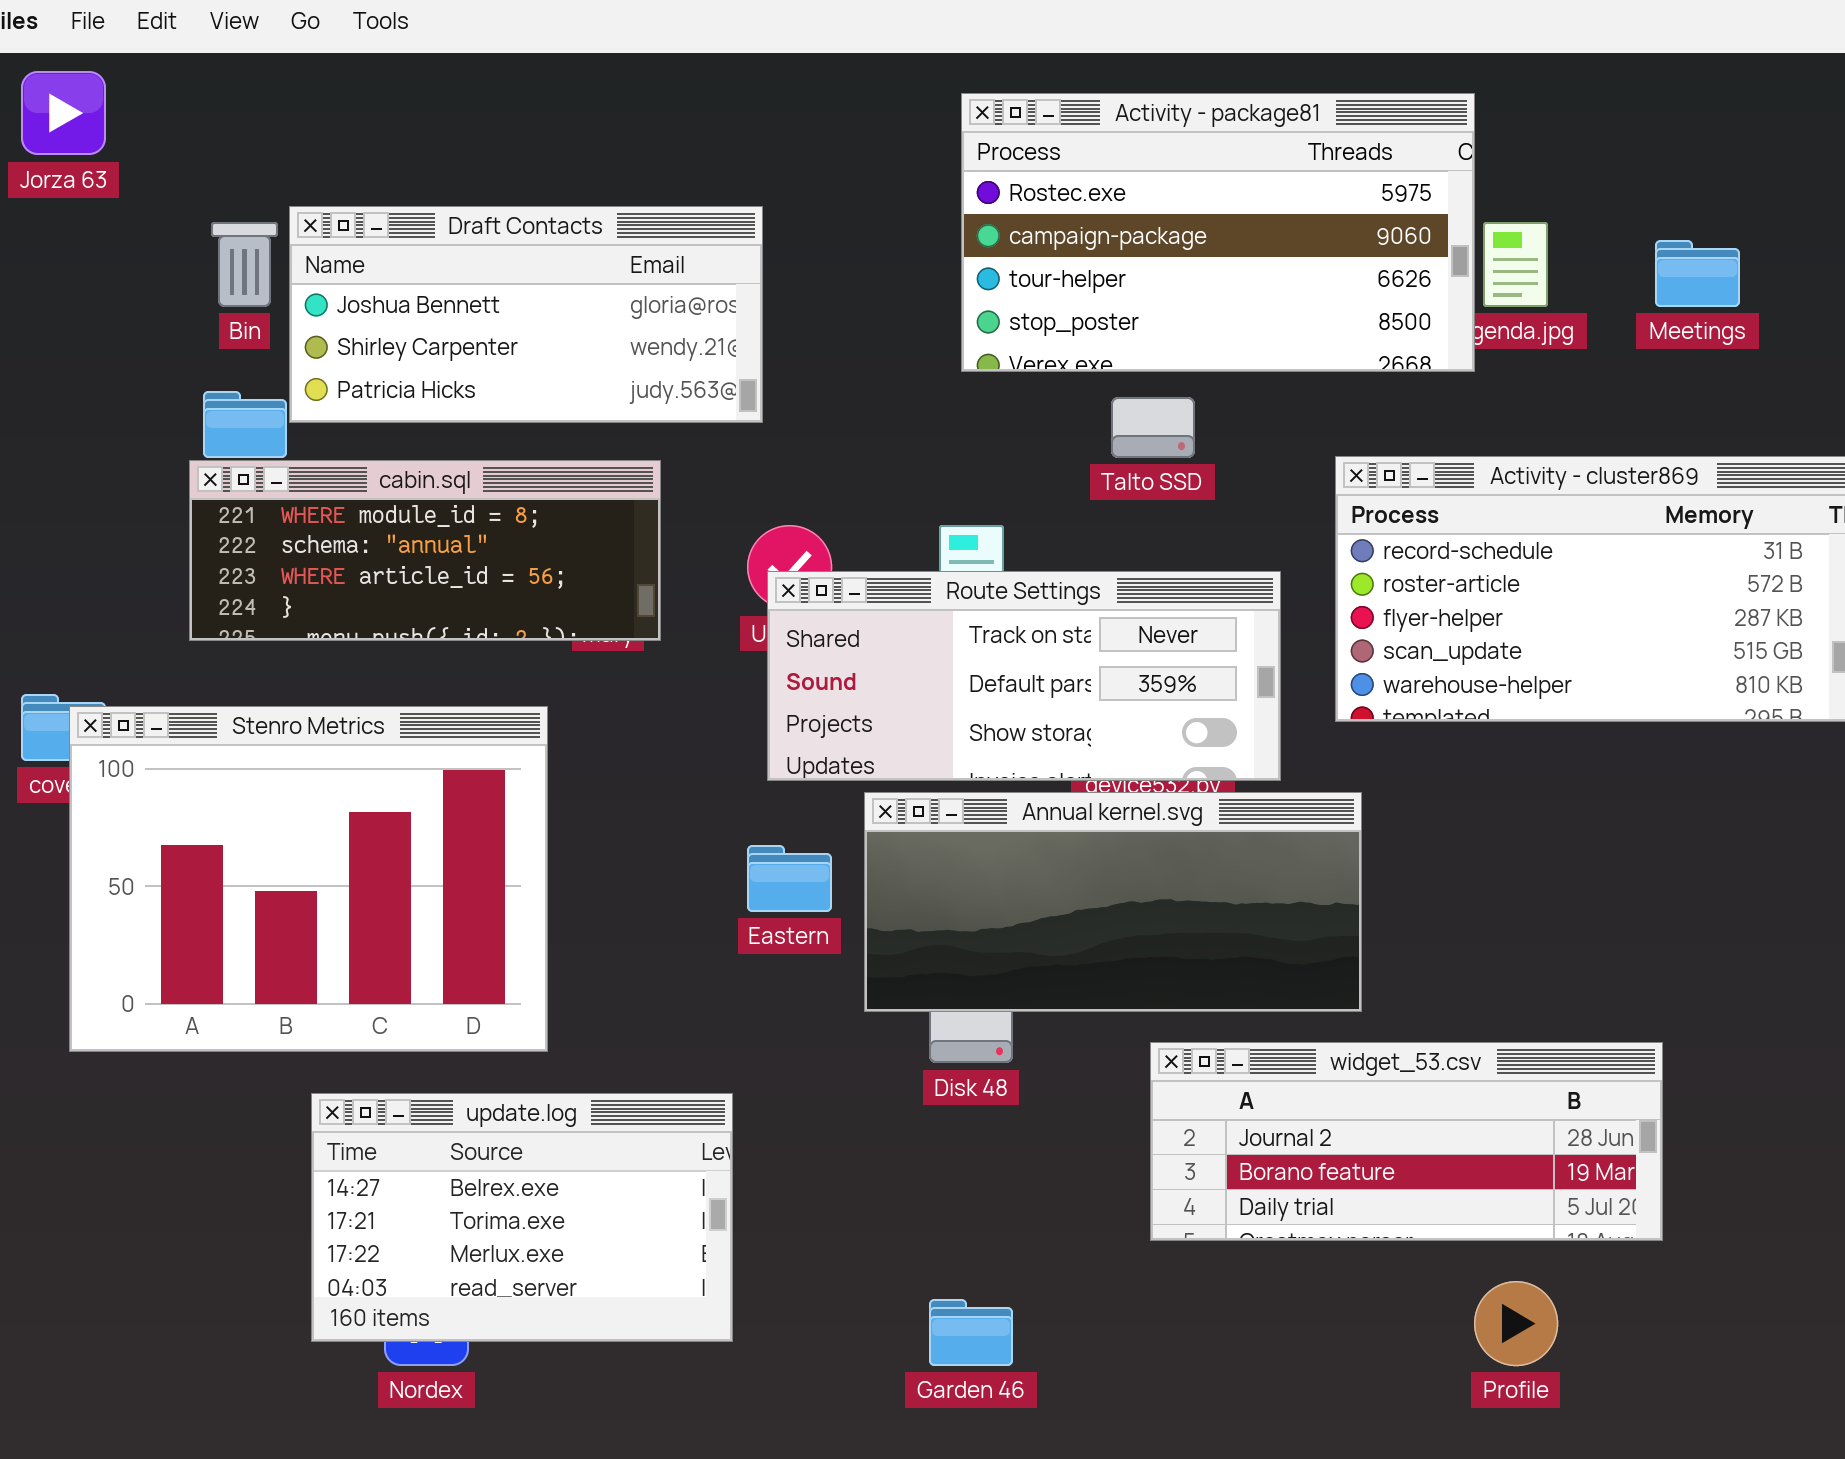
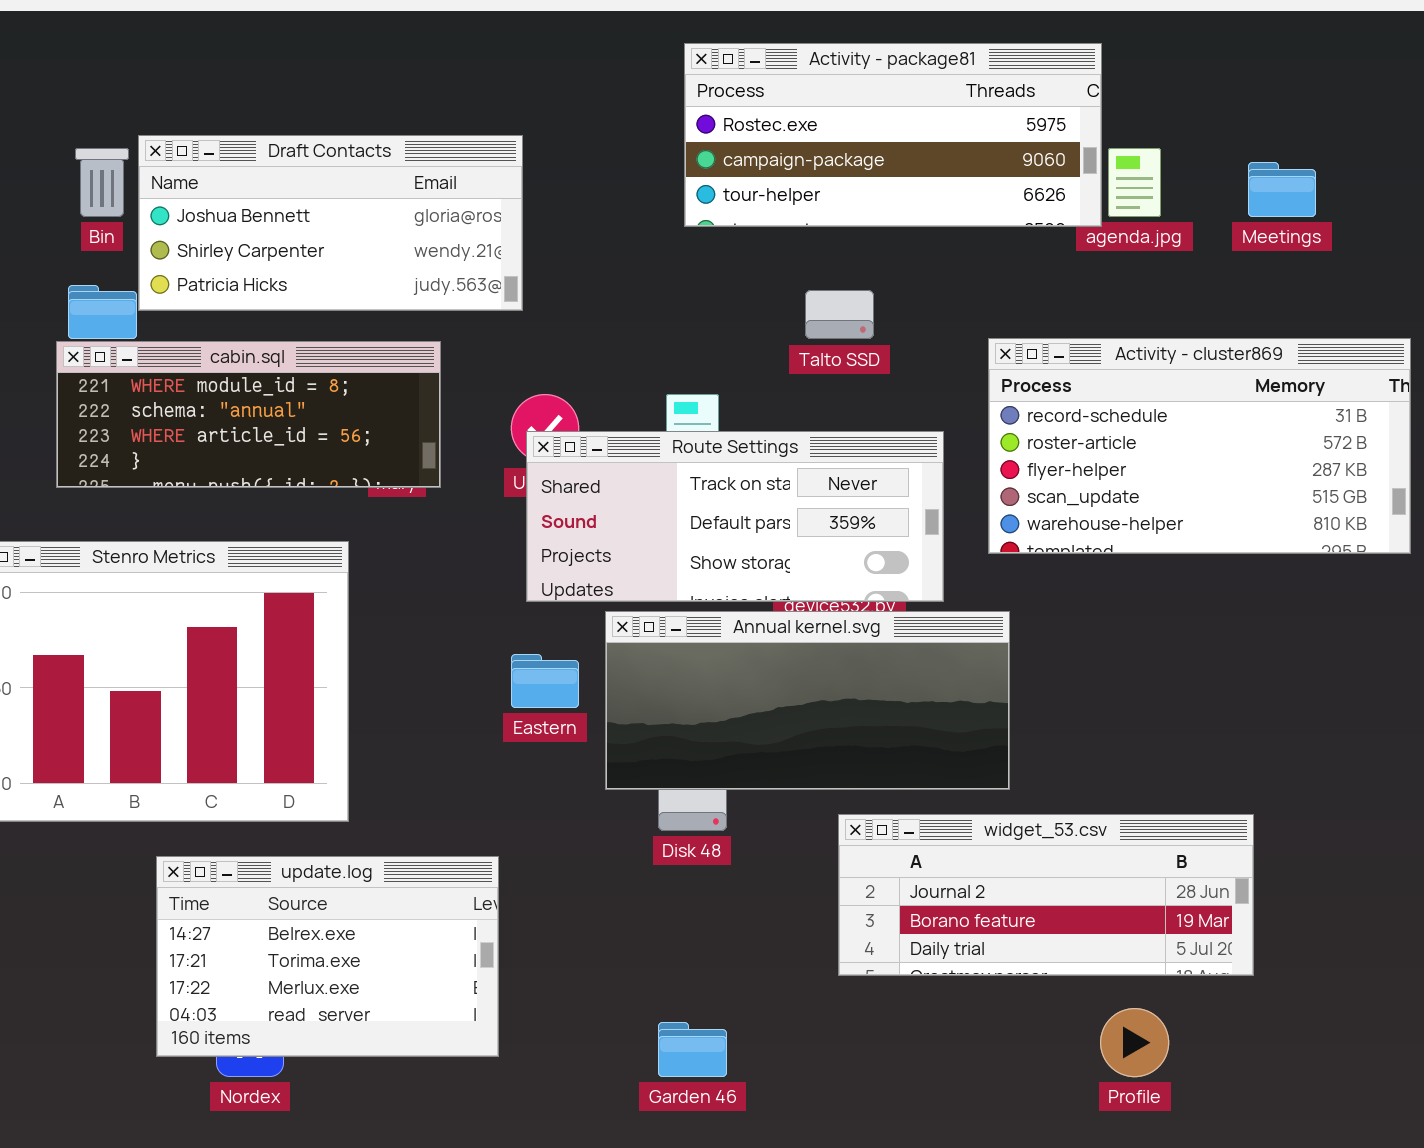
Activity - package81: [961,93,1475,372] -> [684,43,1102,227], resized

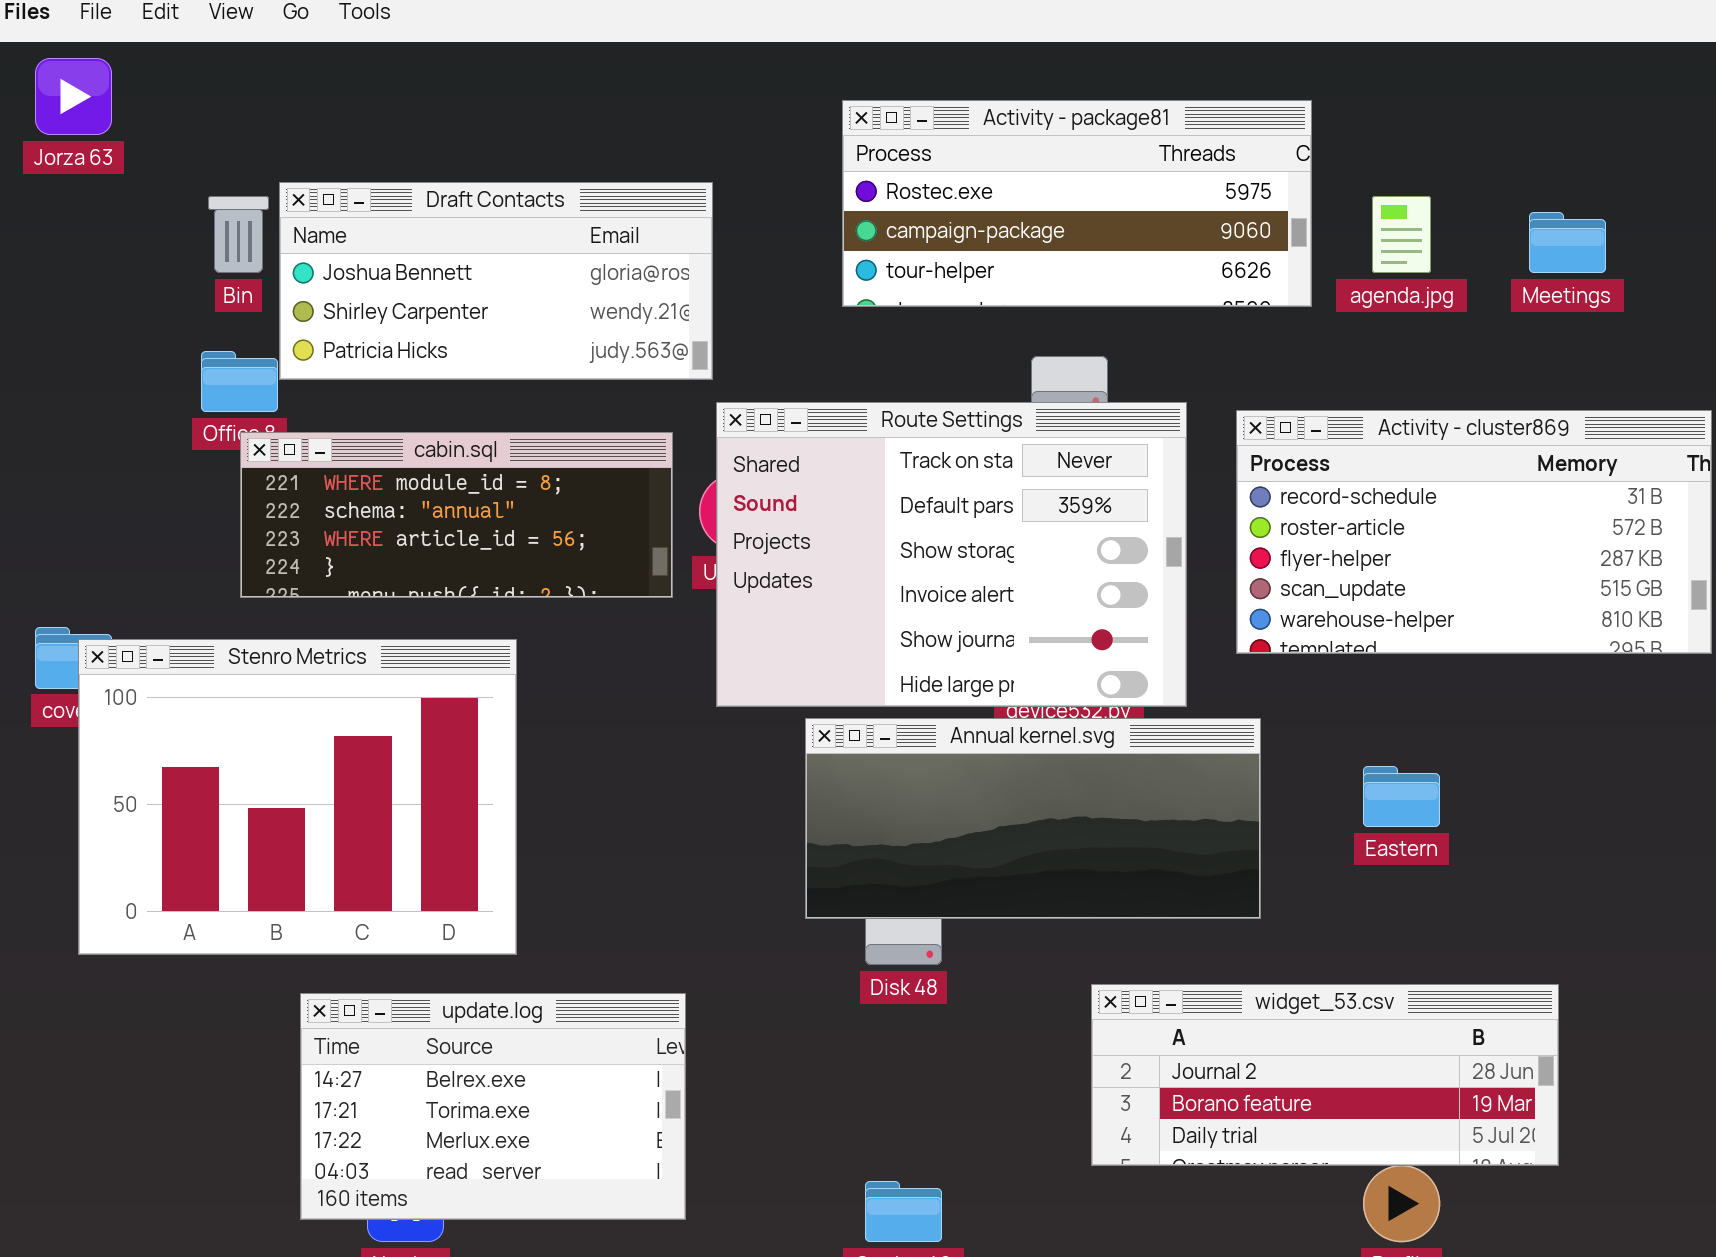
Activity - package81: [684,43,1102,227] -> [842,100,1312,307], moved
cabin.sql: [56,341,441,488] -> [240,432,673,598], moved
Route Settings: [526,431,944,602] -> [716,402,1187,707], resized
Eastern: [511,654,579,708] -> [1363,766,1440,827], moved
widget_53.csv: [838,814,1254,976] -> [1091,984,1559,1166], moved

